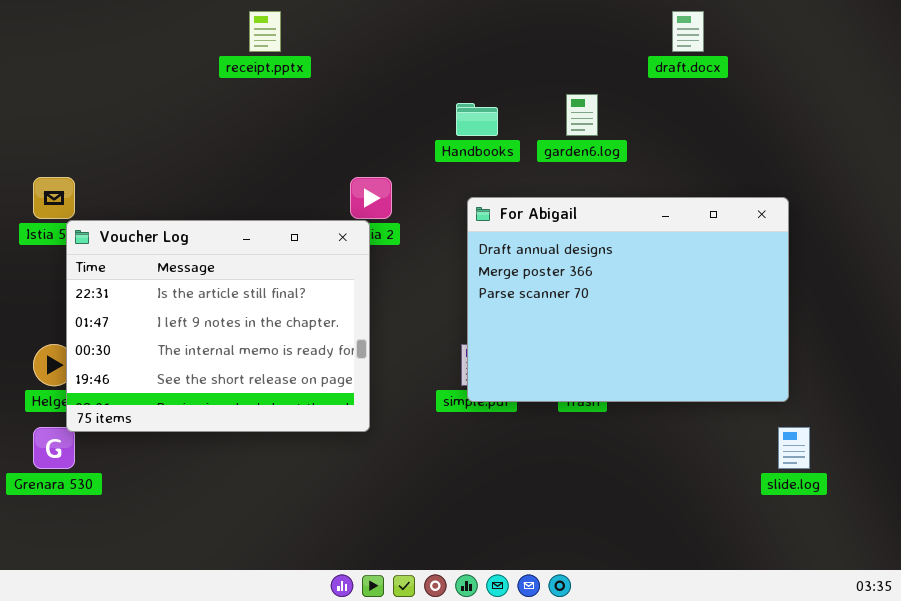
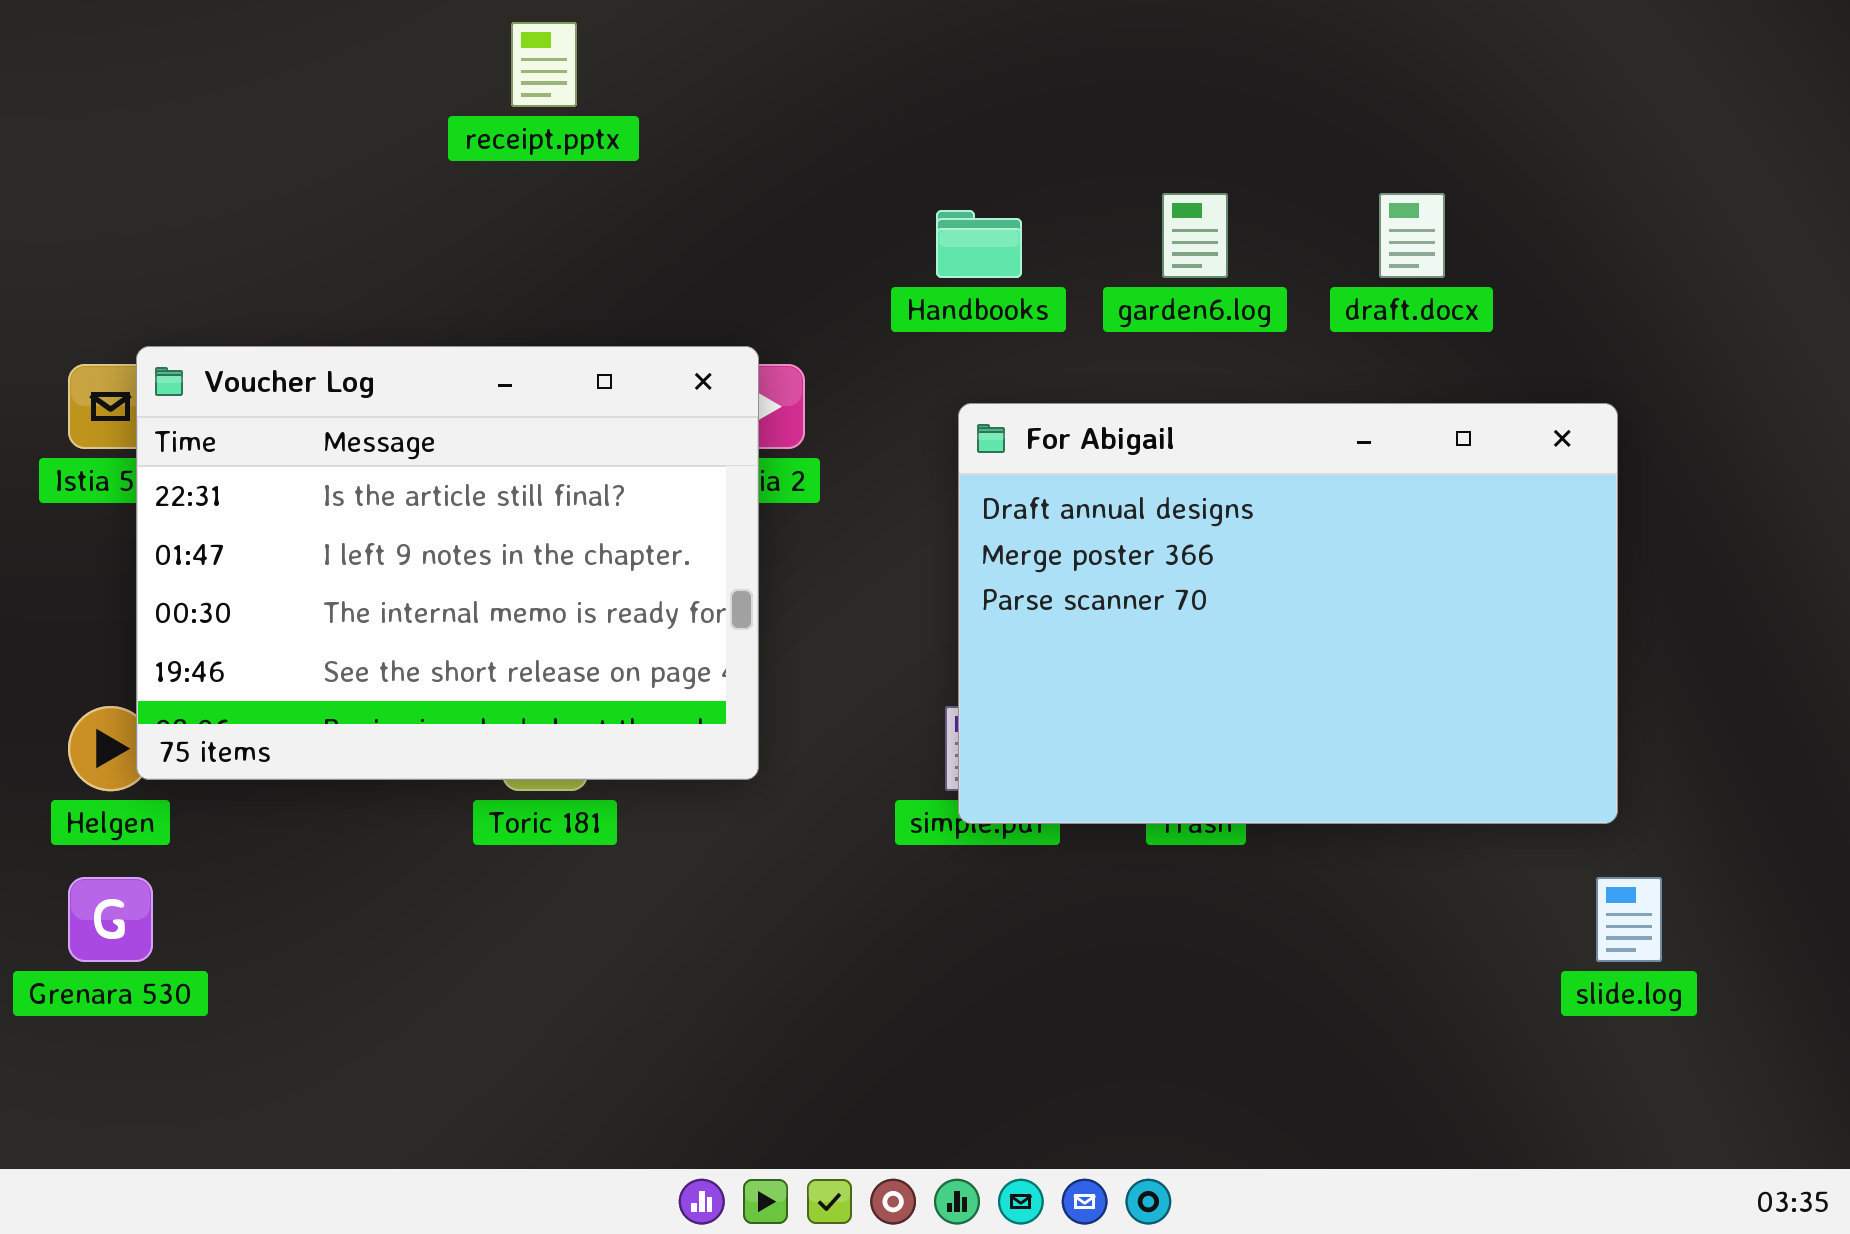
draft.docx: [672,11,704,52] -> [1379,193,1445,278], moved
Voucher Log: [66,220,370,432] -> [136,346,759,780], moved

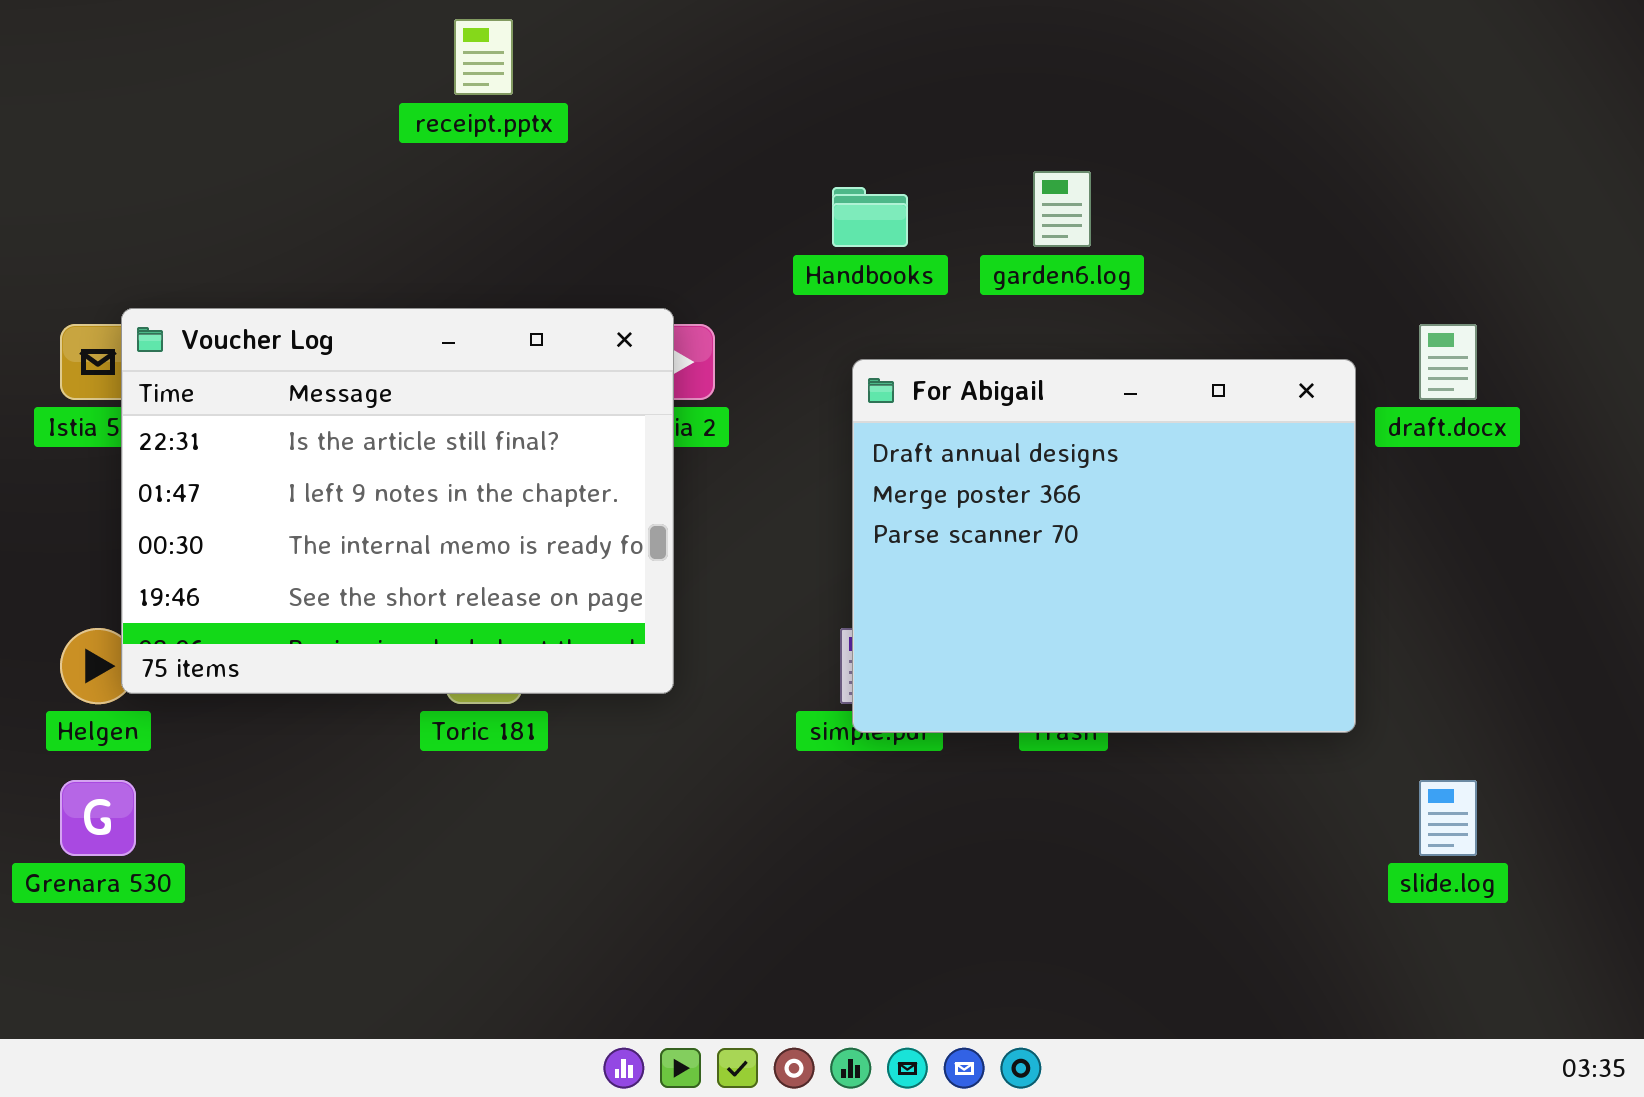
draft.docx: [1379,193,1445,278] -> [1419,324,1477,400], moved
For Abigail: [958,403,1618,824] -> [852,359,1356,733], resized

